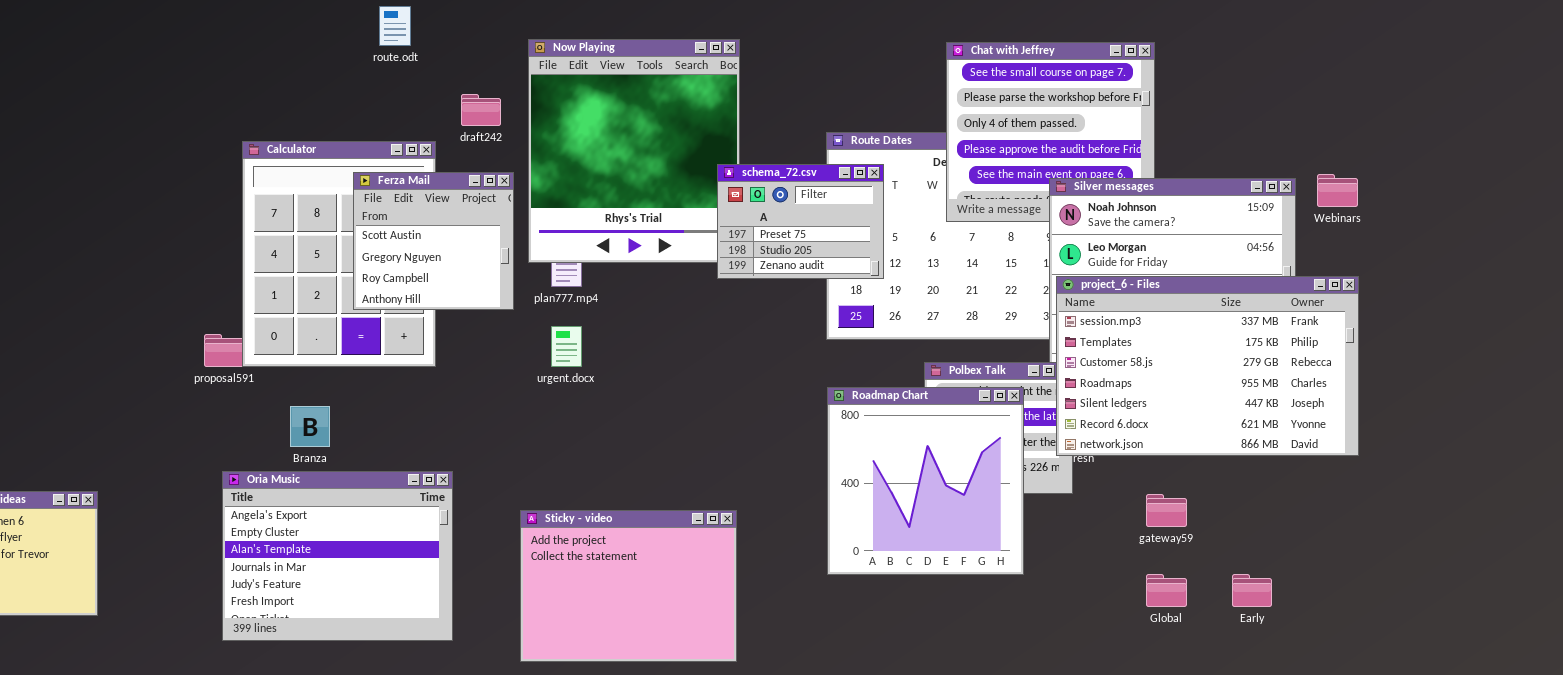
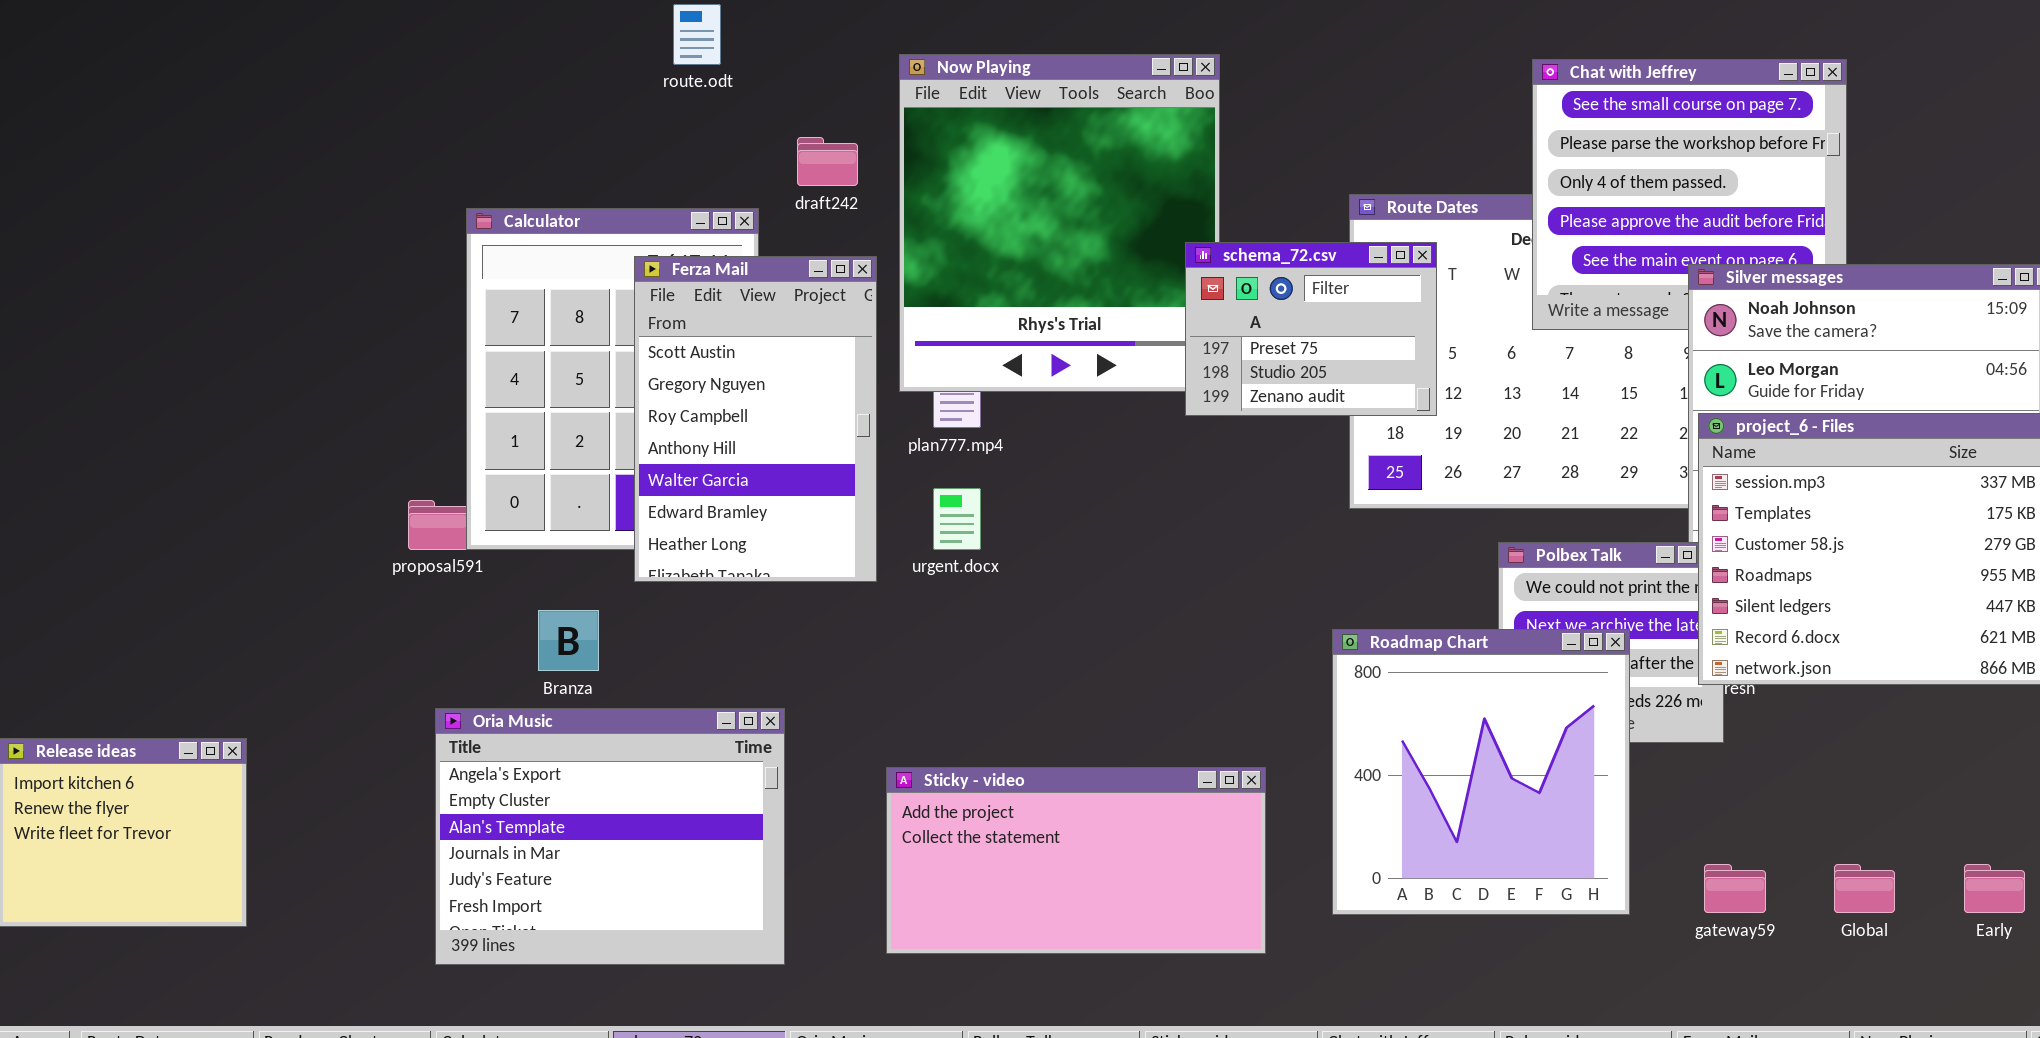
Ferza Mail: [353,172,514,310] -> [634,256,877,582], resized
Roadmap Chart: [827,387,1024,575] -> [1332,629,1630,915], moved
gateway59: [1146,494,1187,527] -> [1704,864,1766,913], moved
Sticky - video: [520,510,737,662] -> [886,767,1266,954], resized

